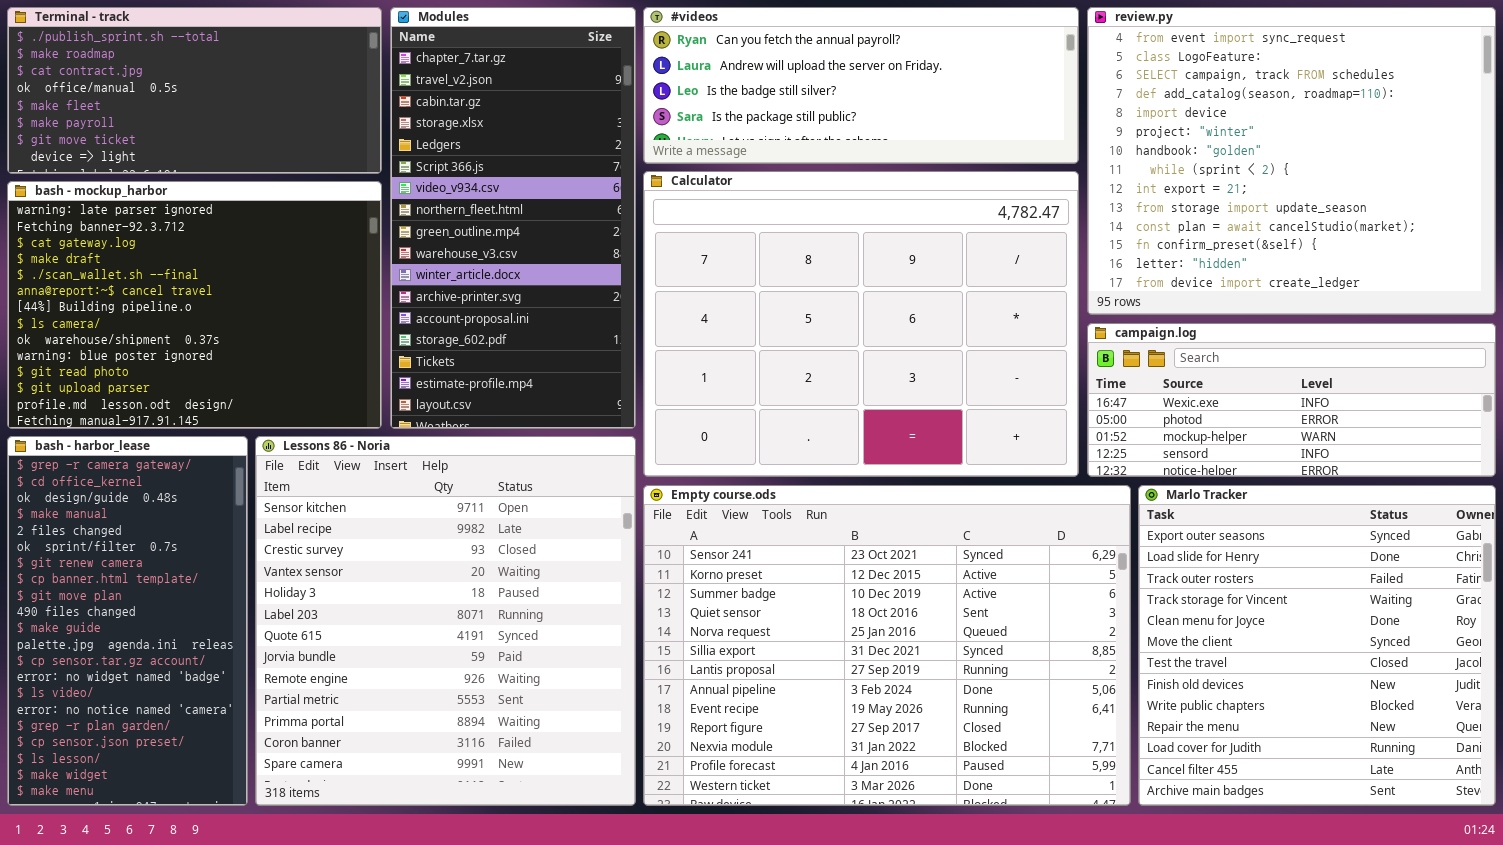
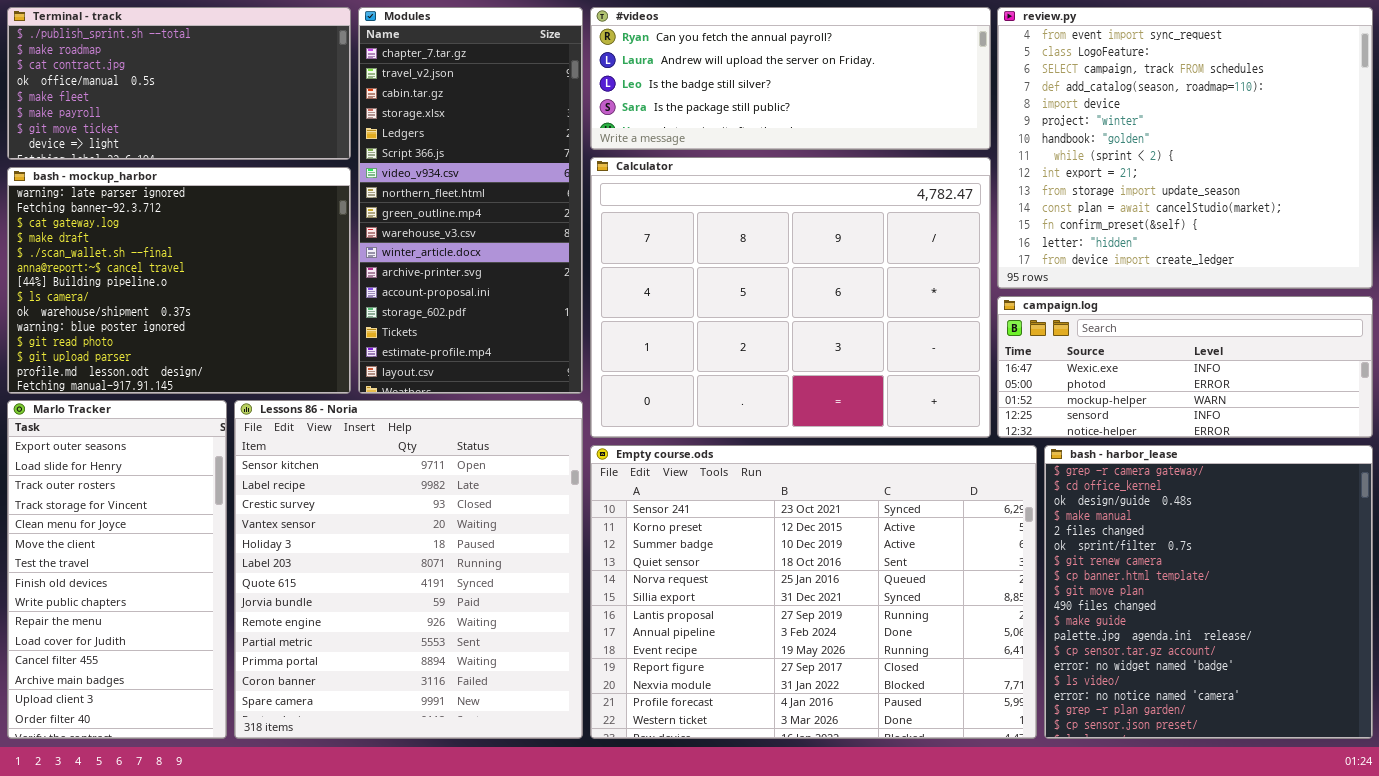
bash - harbor_lease: [7,436,248,806] -> [1044,445,1373,739], moved, resized
Marlo Tracker: [1138,485,1496,806] -> [7,400,227,739], moved, resized

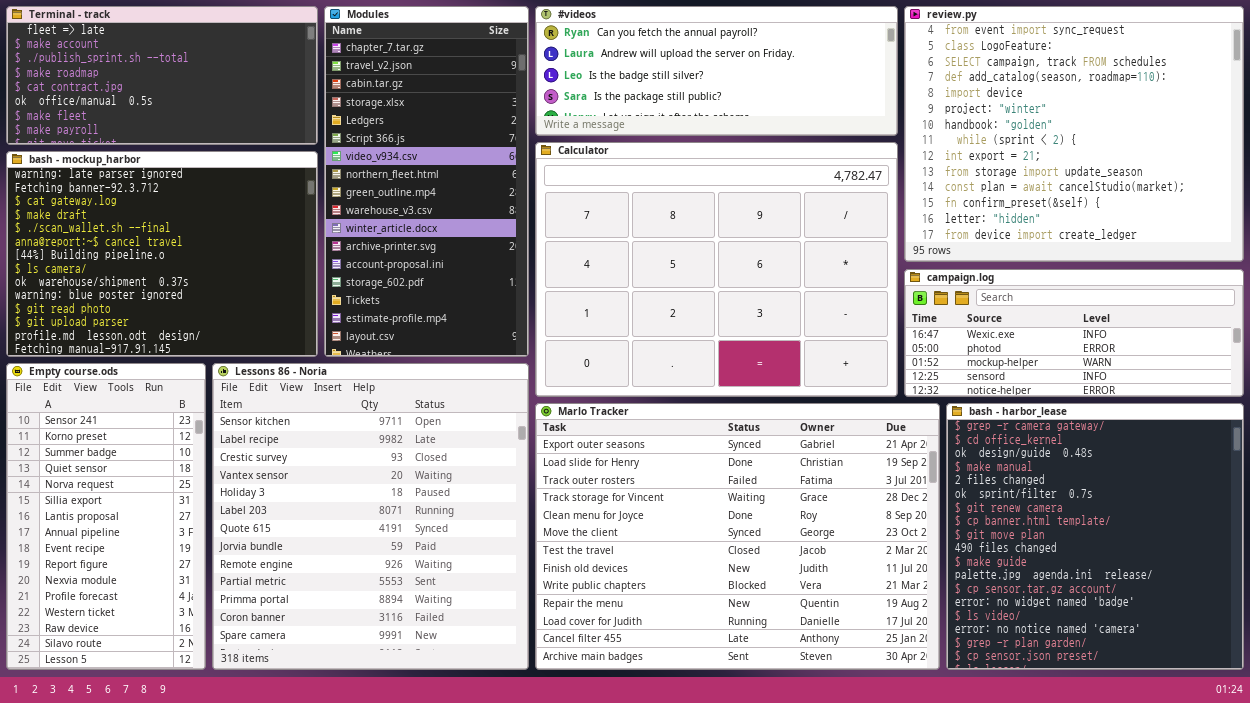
Terminal - track: [7,7,351,160] -> [6,6,318,145], scrolled up 2 rows
Marlo Tracker: [7,400,227,739] -> [535,403,940,670], moved, resized
Empty course.ods: [590,445,1037,739] -> [6,363,206,670], moved, resized

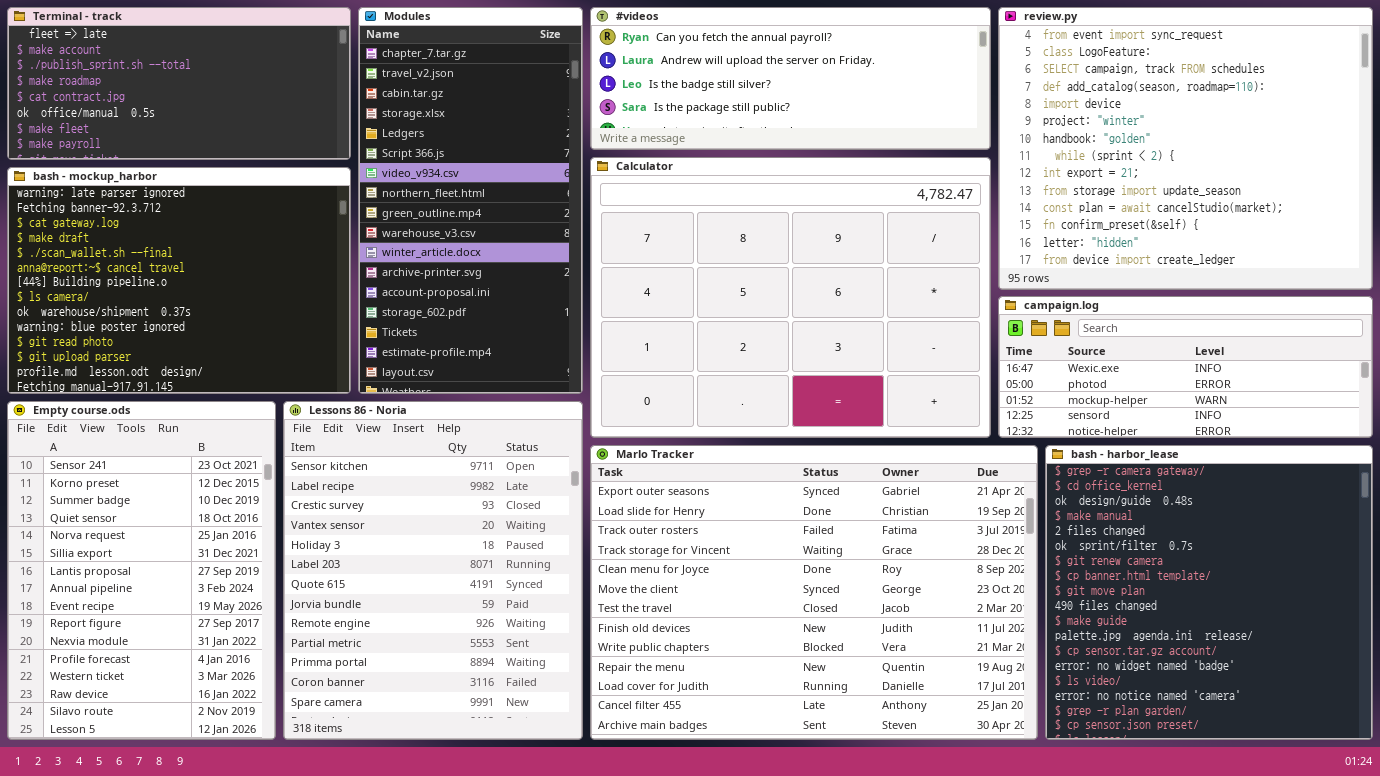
Empty course.ods: [6,363,206,670] -> [7,401,276,740], resized
Lessons 86 - Noria: [212,363,529,670] -> [283,401,583,740], resized

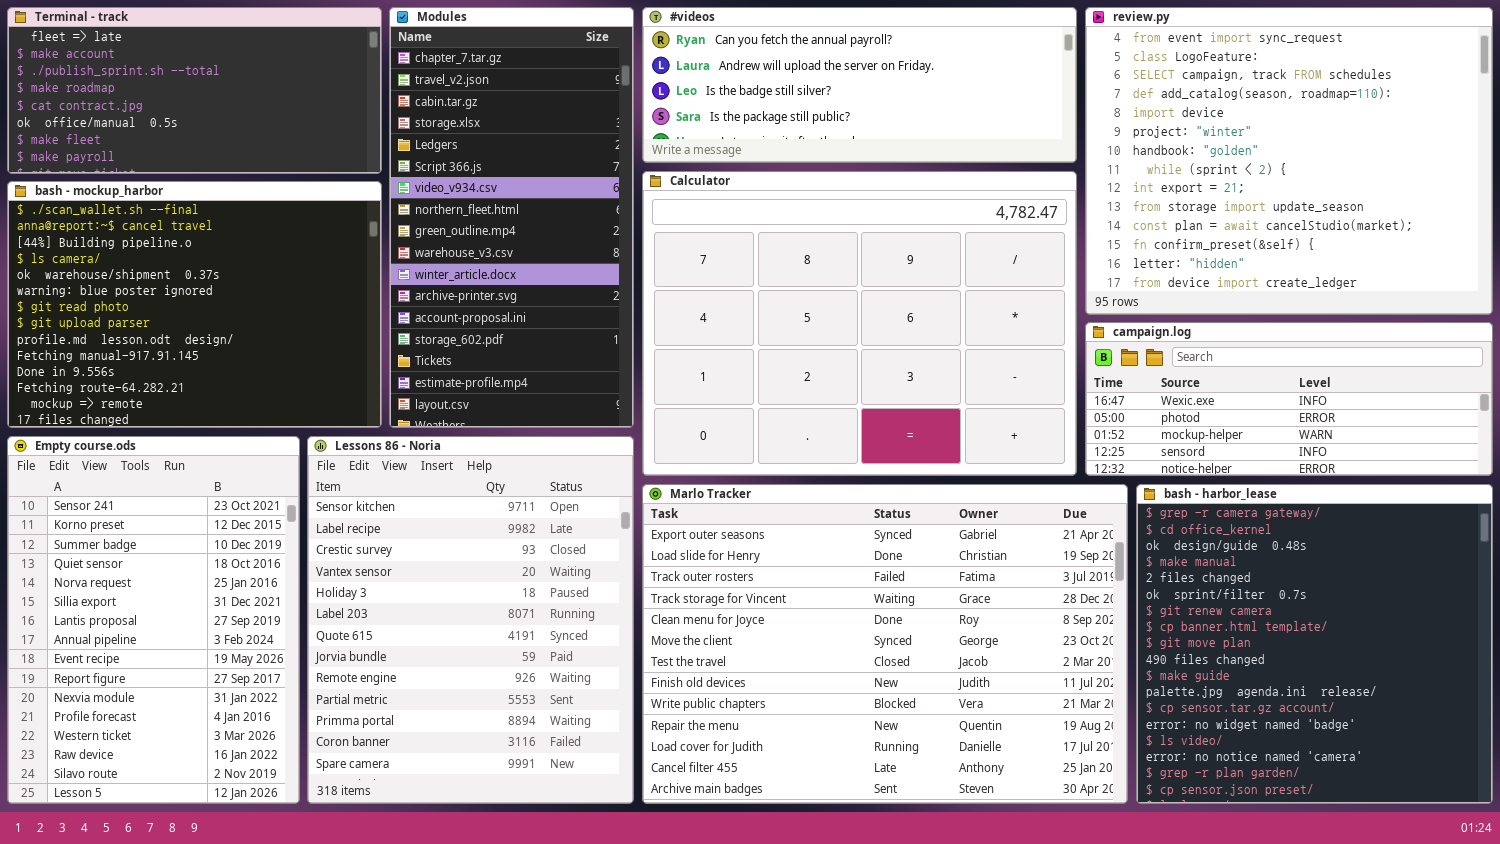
bash - mockup_harbor: [7,167,351,394] -> [7,181,382,428], scrolled down 4 rows

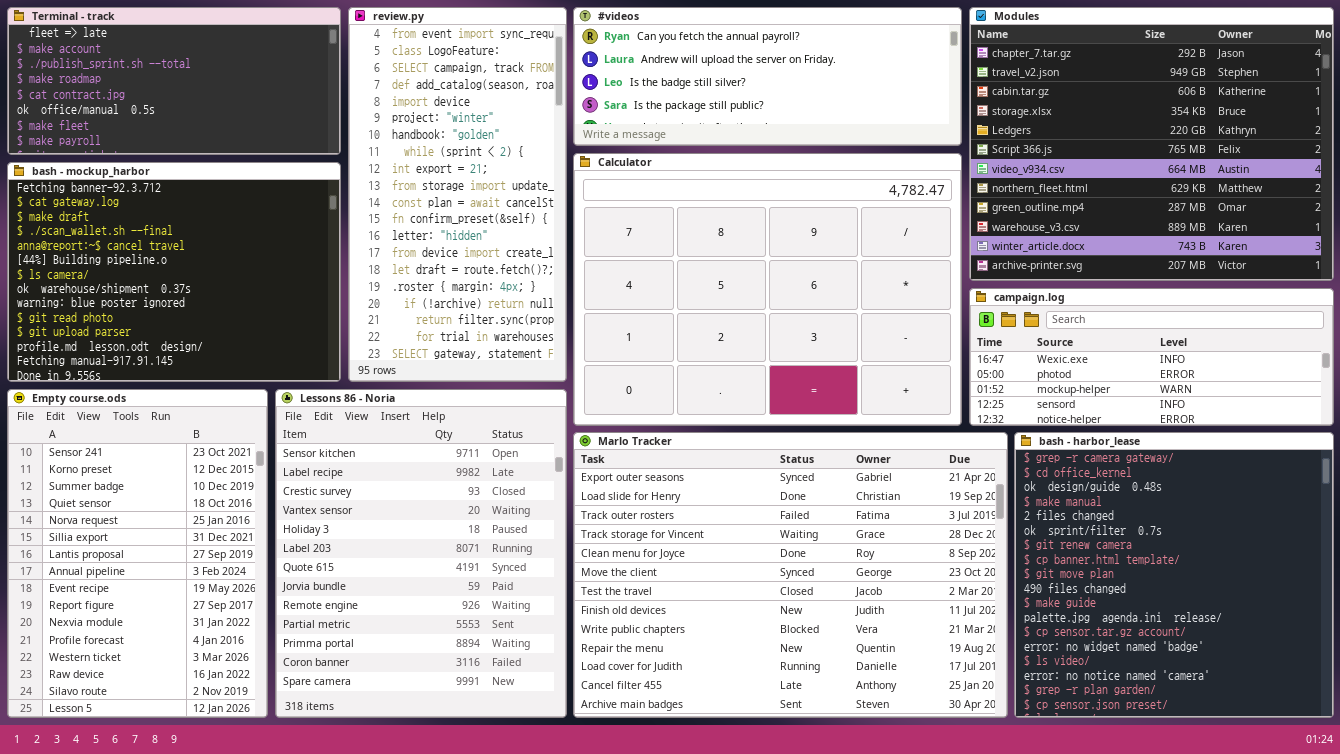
Modules: [389,7,634,428] -> [969,7,1334,281], moved, resized
review.py: [1085,7,1493,315] -> [348,7,567,382], moved, resized
bash - mockup_harbor: [7,181,382,428] -> [7,162,341,382], scrolled up 3 rows

